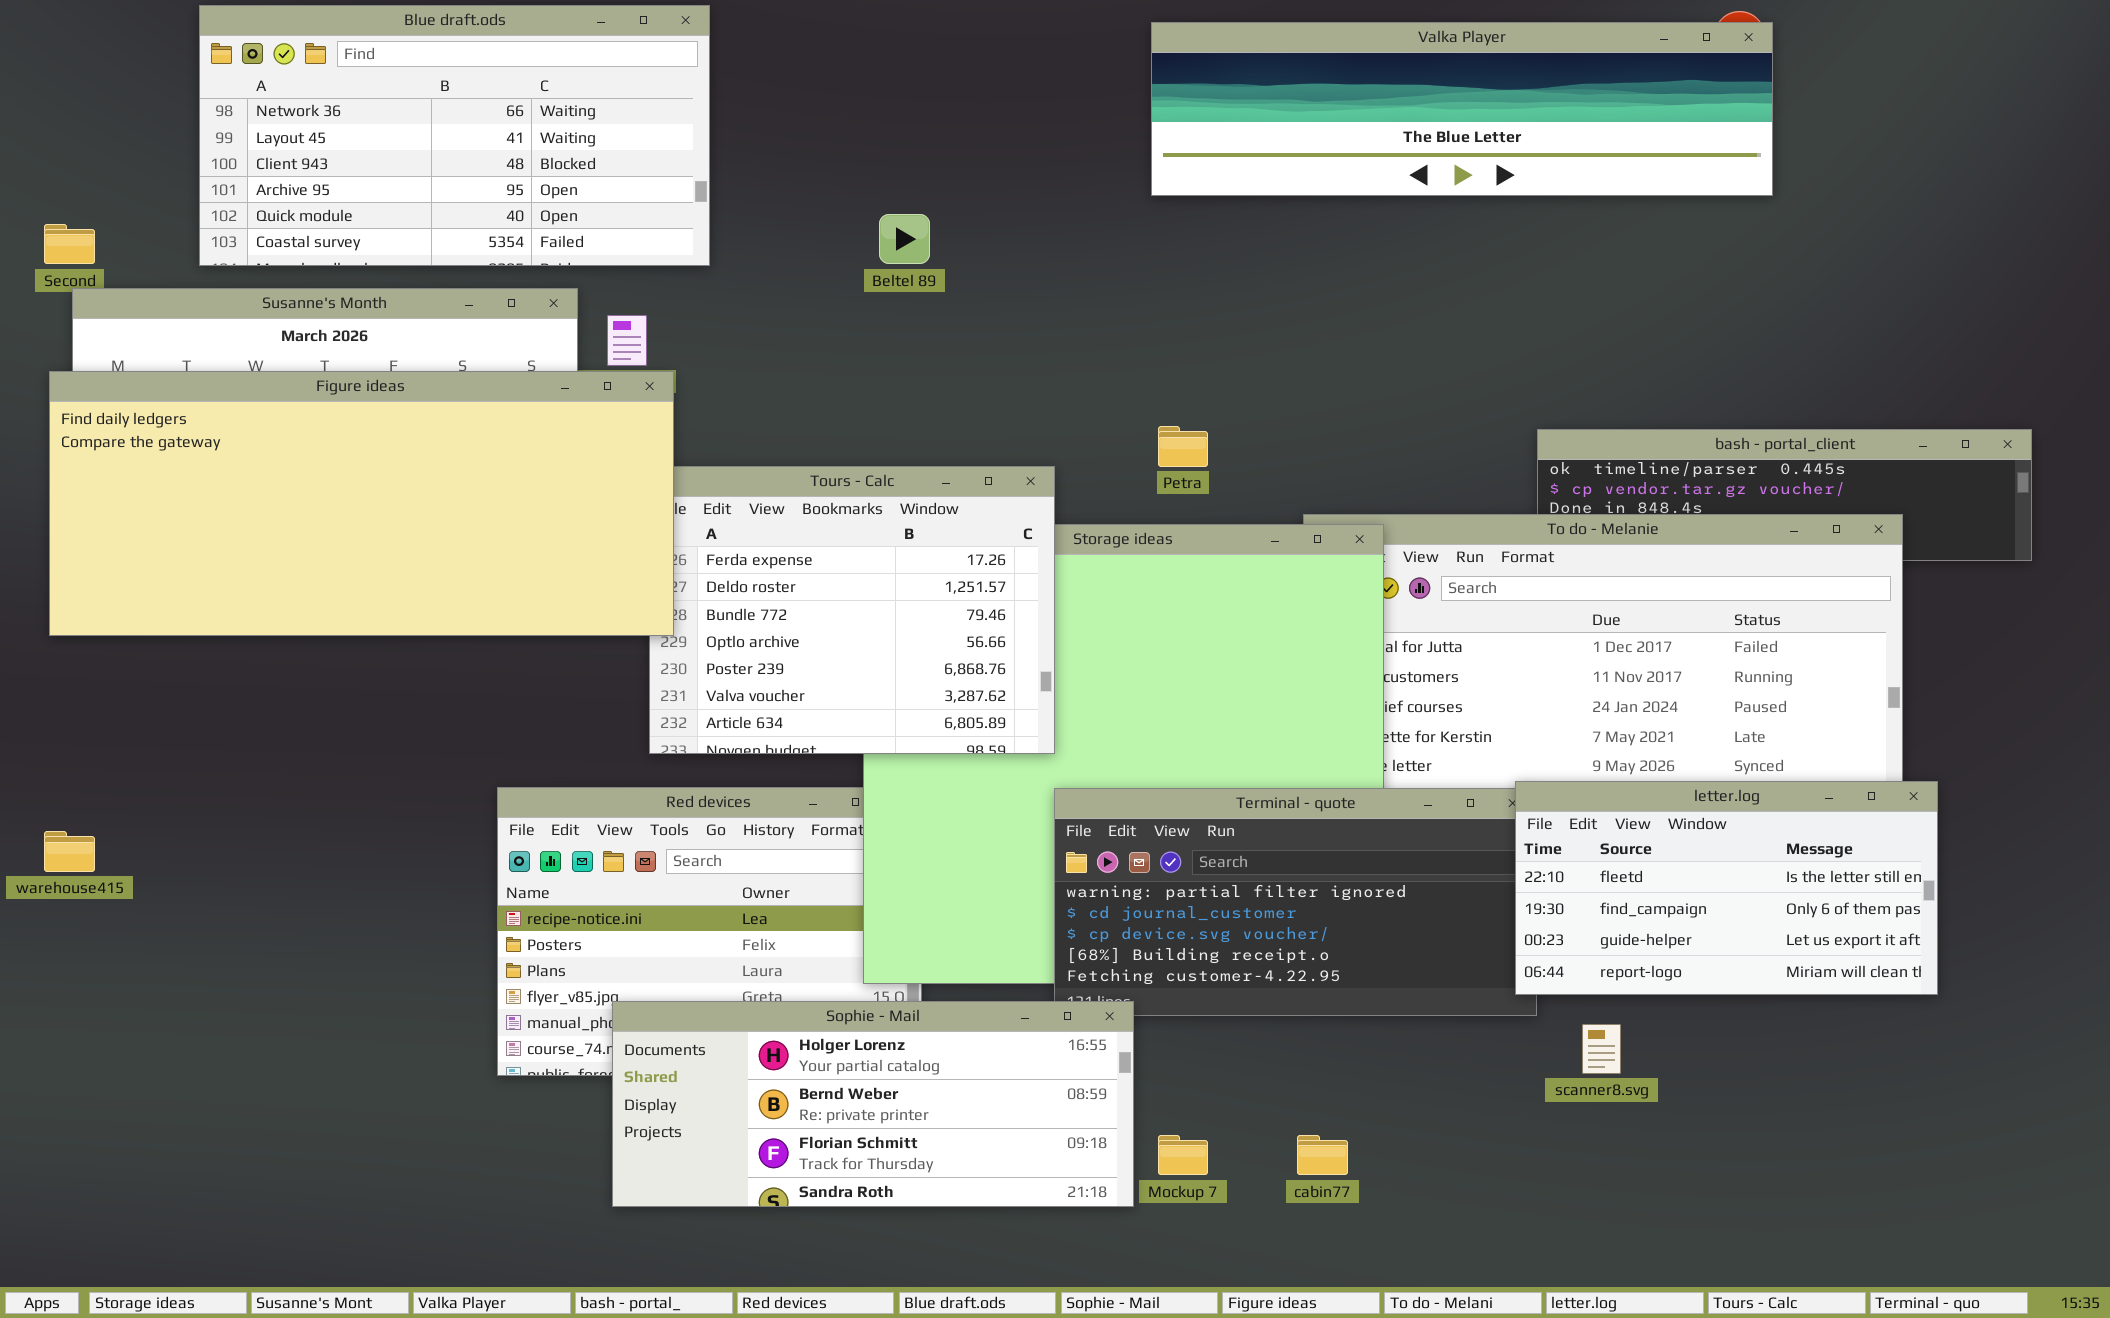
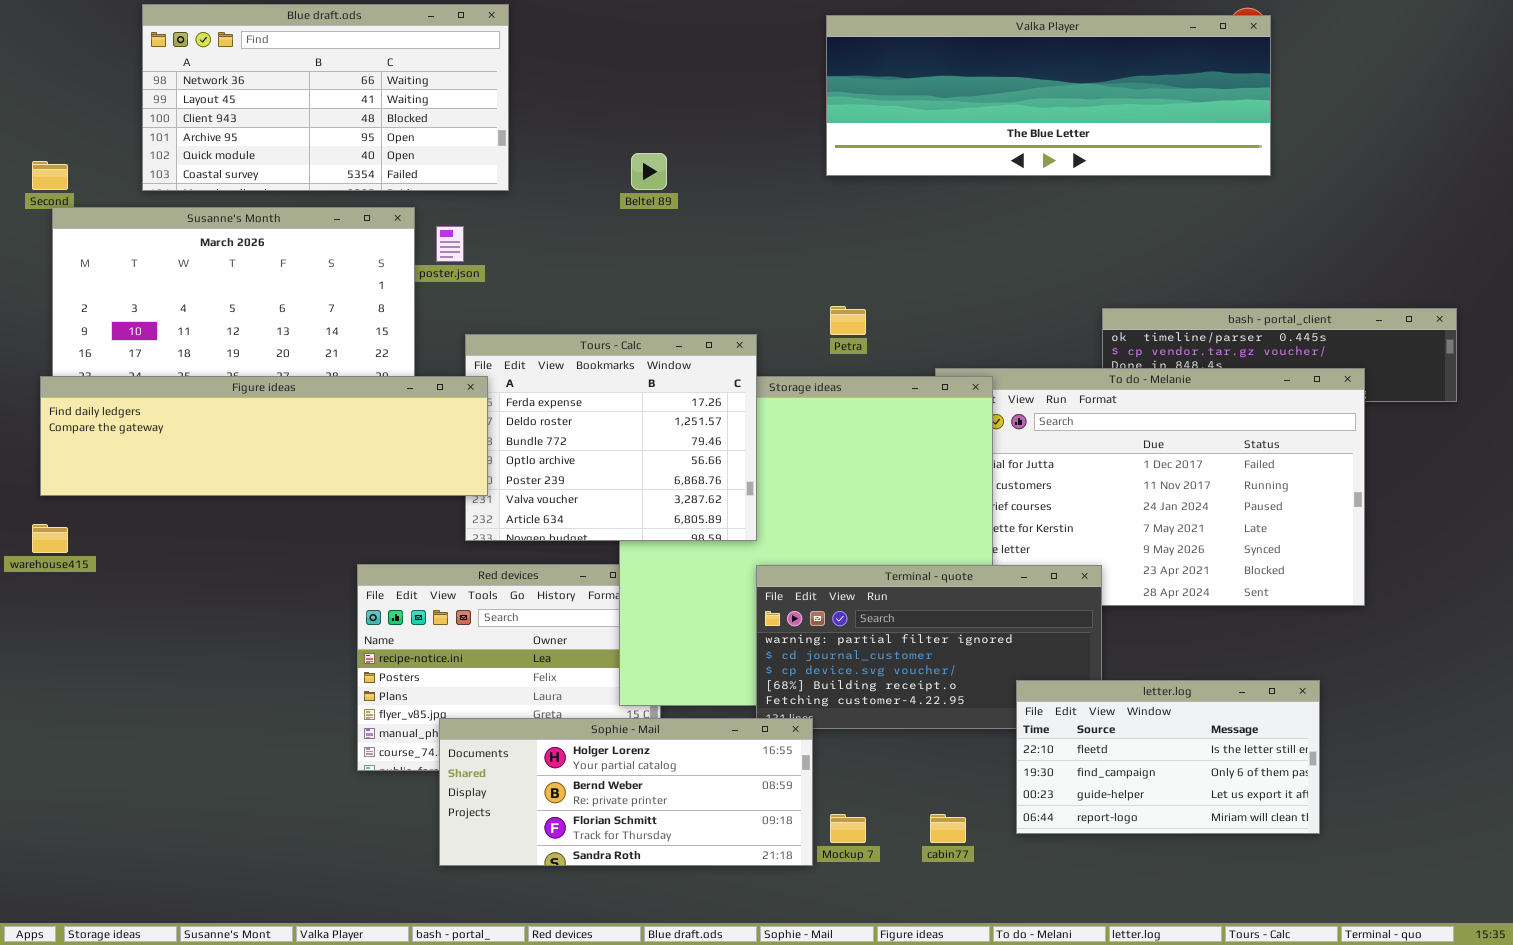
Valka Player: [1151,22,1773,196] -> [826,15,1271,176], resized
Figure ideas: [49,371,674,636] -> [40,376,488,496], moved, resized
letter.log: [1515,781,1938,995] -> [1016,680,1320,834], moved
warehouse415: [44,831,95,872] -> [32,524,68,553], moved

